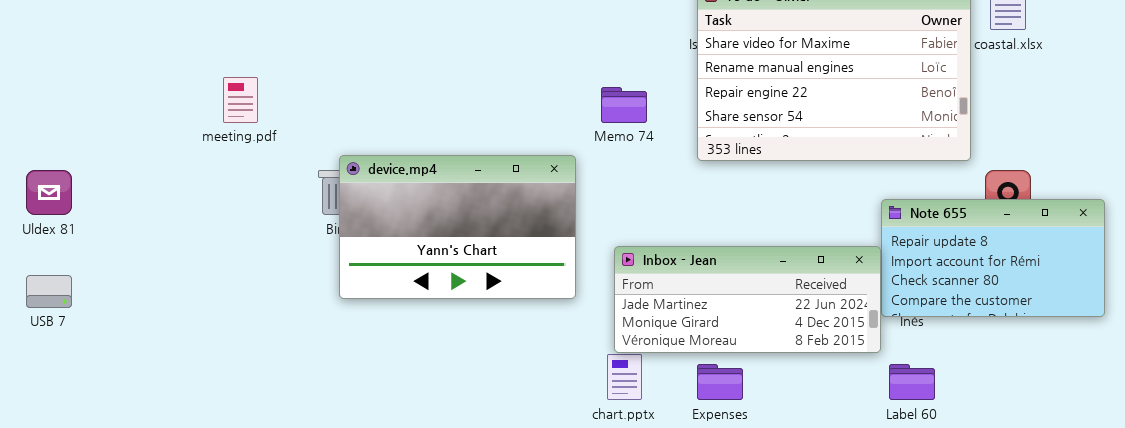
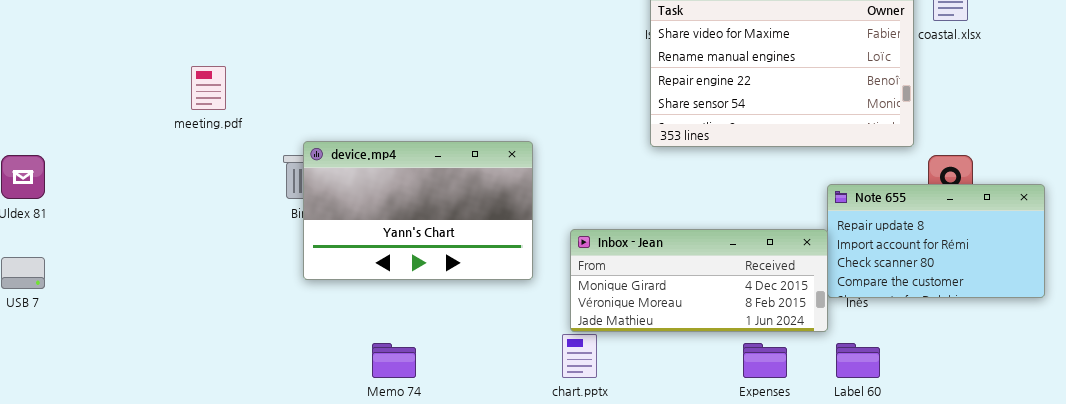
Memo 74: [601,87,647,123] -> [372,343,416,378], moved
Inbox - Jean: [614,246,881,353] -> [570,229,828,332], scrolled down 1 row
Expenses: [697,364,743,400] -> [743,343,787,378], moved

